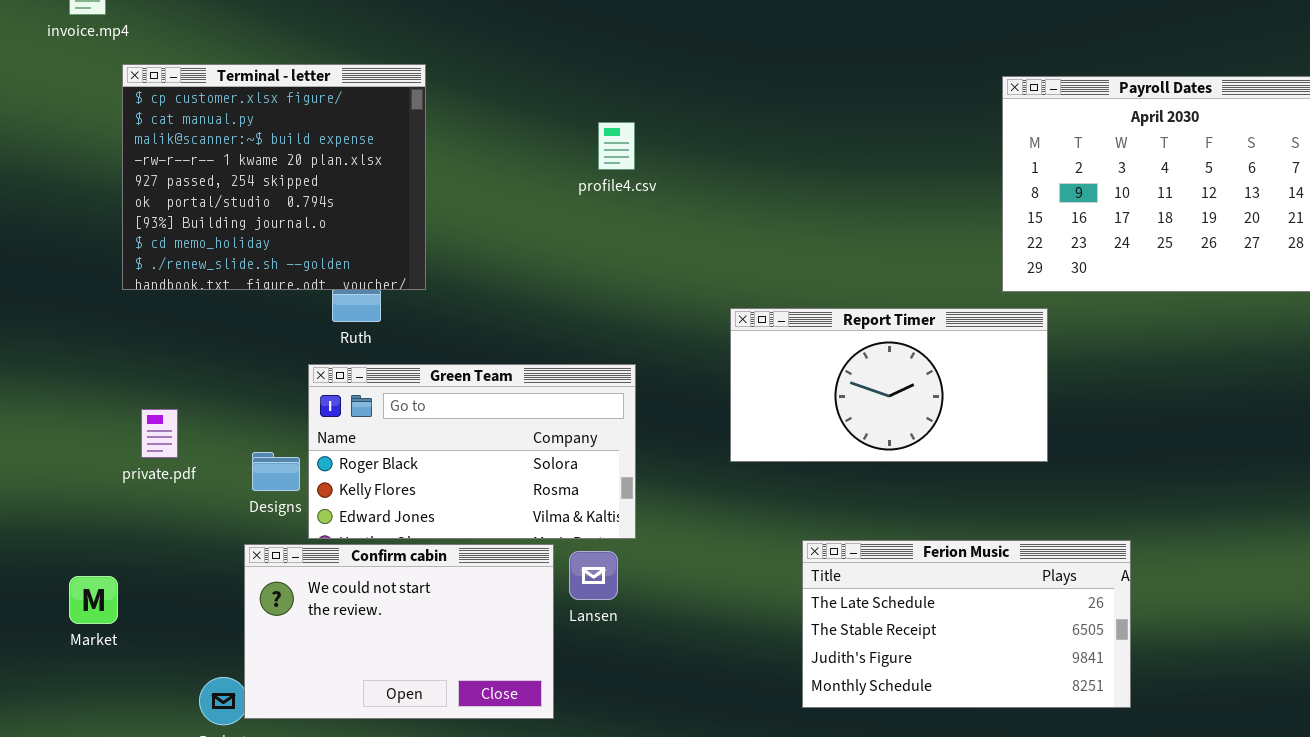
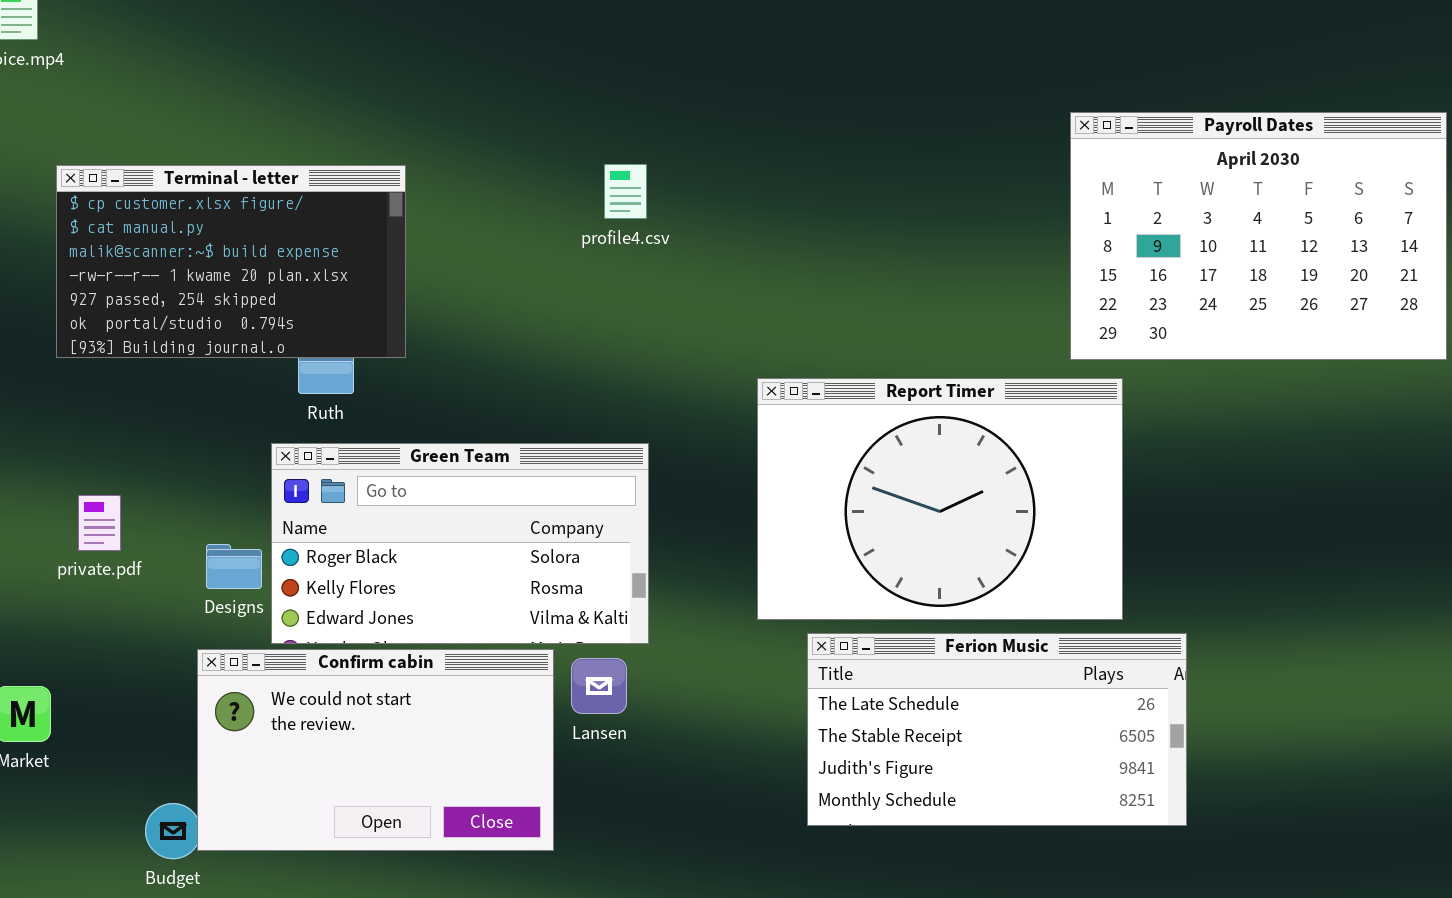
Terminal - letter: [122,64,426,290] -> [56,165,406,358], resized
Report Timer: [730,308,1048,462] -> [757,378,1123,620], resized
Ferion Music: [802,540,1131,708] -> [807,633,1187,826], moved

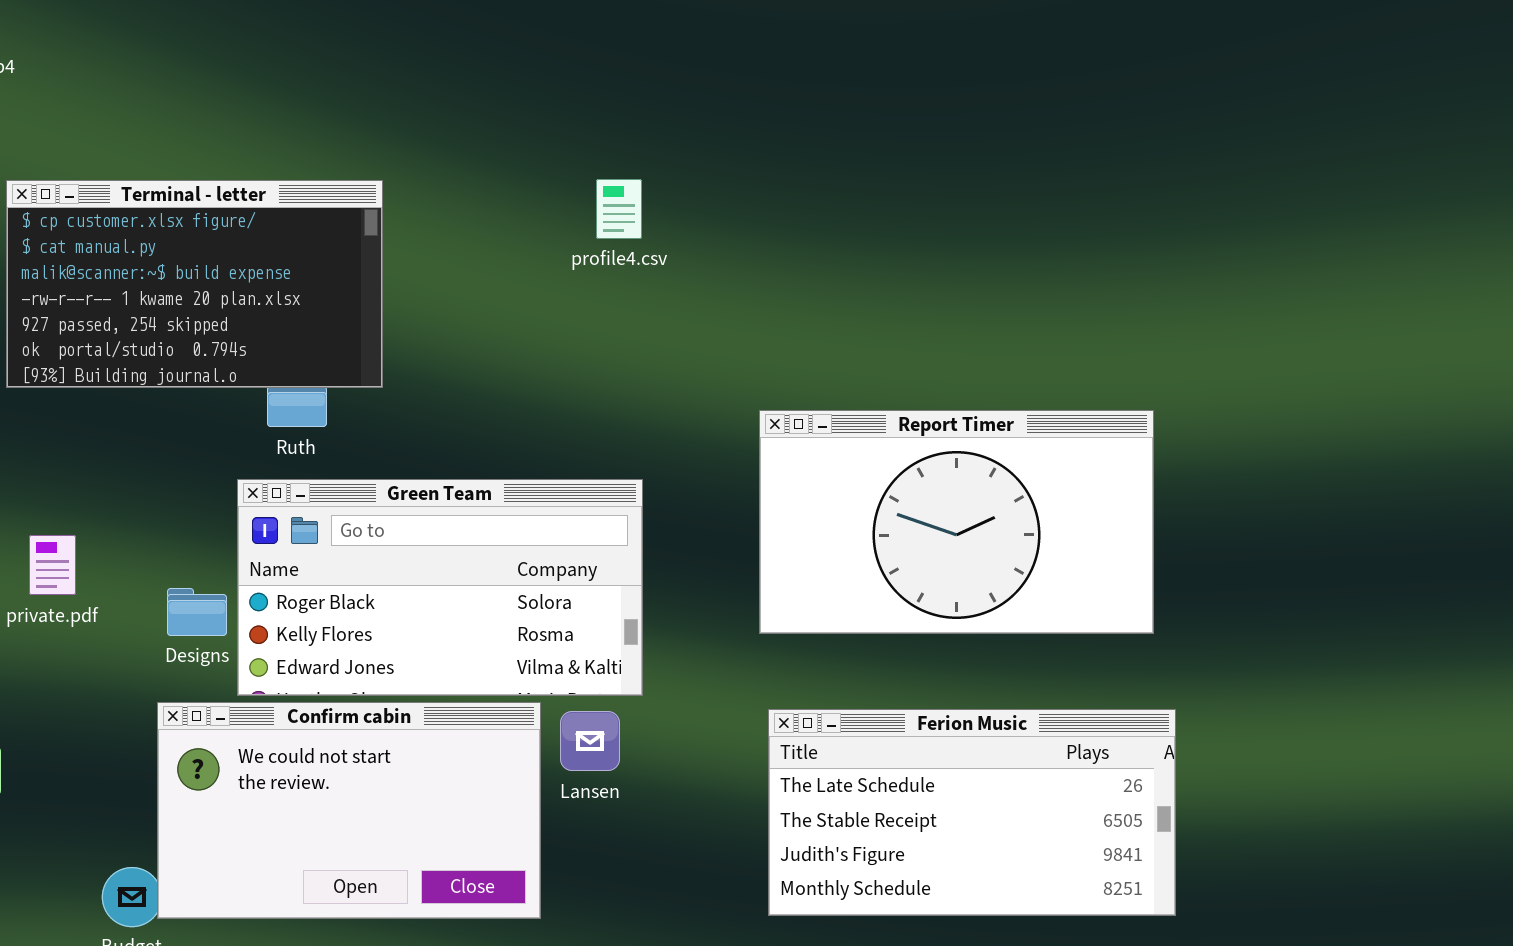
Payroll Dates: [1070,112,1447,360] -> none, closed
Report Timer: [757,378,1123,620] -> [759,410,1154,634], resized
Ferion Music: [807,633,1187,826] -> [768,709,1176,916], moved

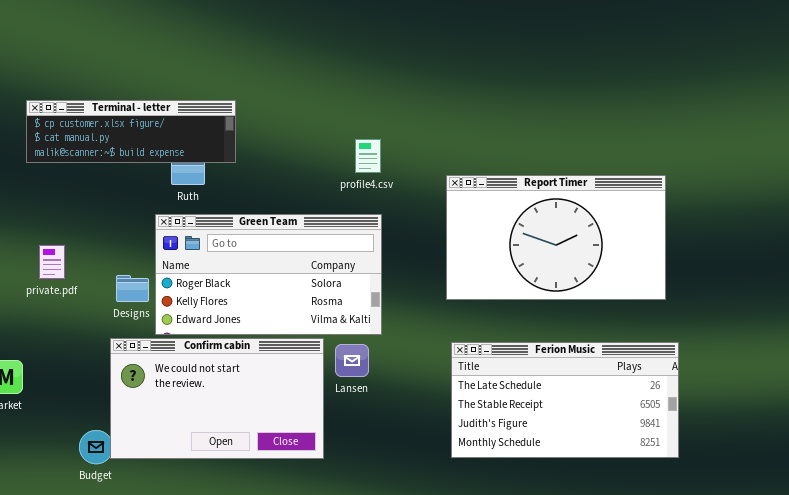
profile4.csv: [596,179,642,239] -> [355,139,381,173], moved
Terminal - letter: [6,180,383,388] -> [26,100,236,163], resized

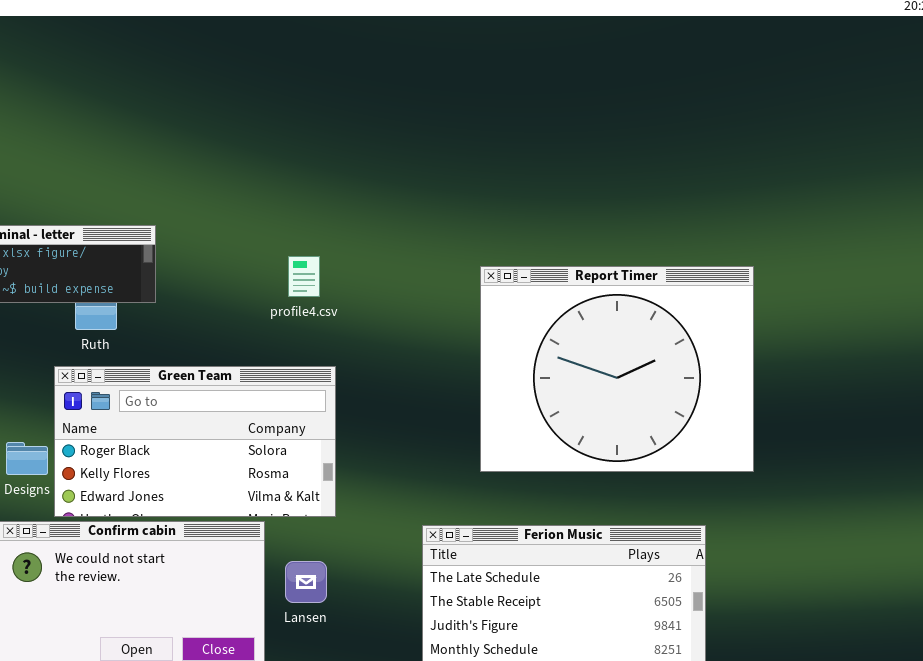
profile4.csv: [355,139,381,173] -> [288,256,320,297], moved
Report Timer: [446,175,666,300] -> [480,266,754,472], moved, resized
Lansen: [335,344,369,377] -> [285,561,327,603], moved

